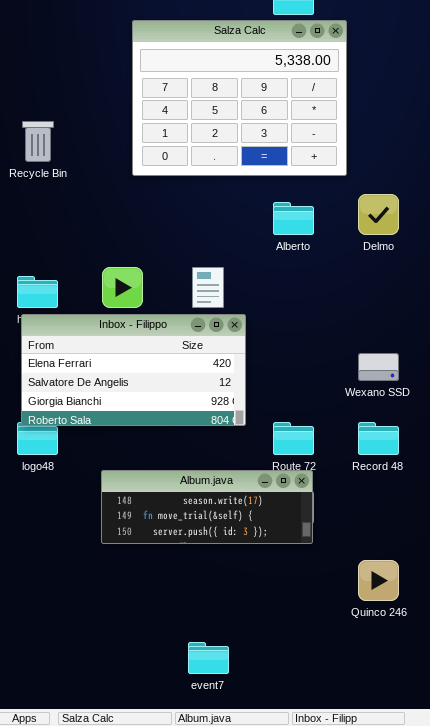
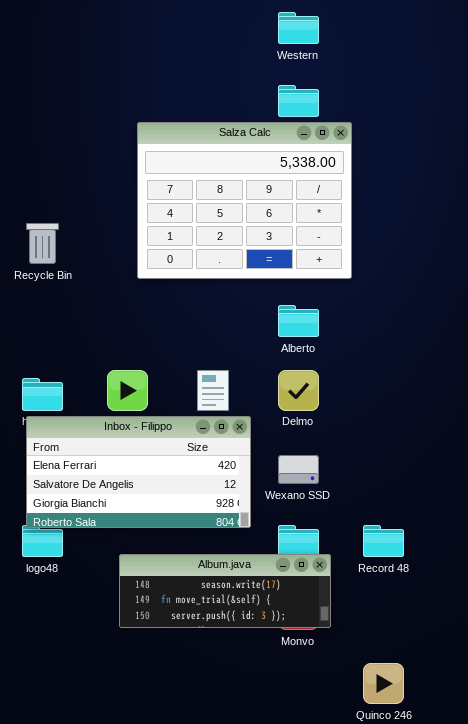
Delmo: [358,194,399,235] -> [278,370,319,411], moved
Wexano SSD: [358,353,399,381] -> [278,455,319,484], moved
Album.java: [101,470,313,544] -> [119,554,331,628], moved

